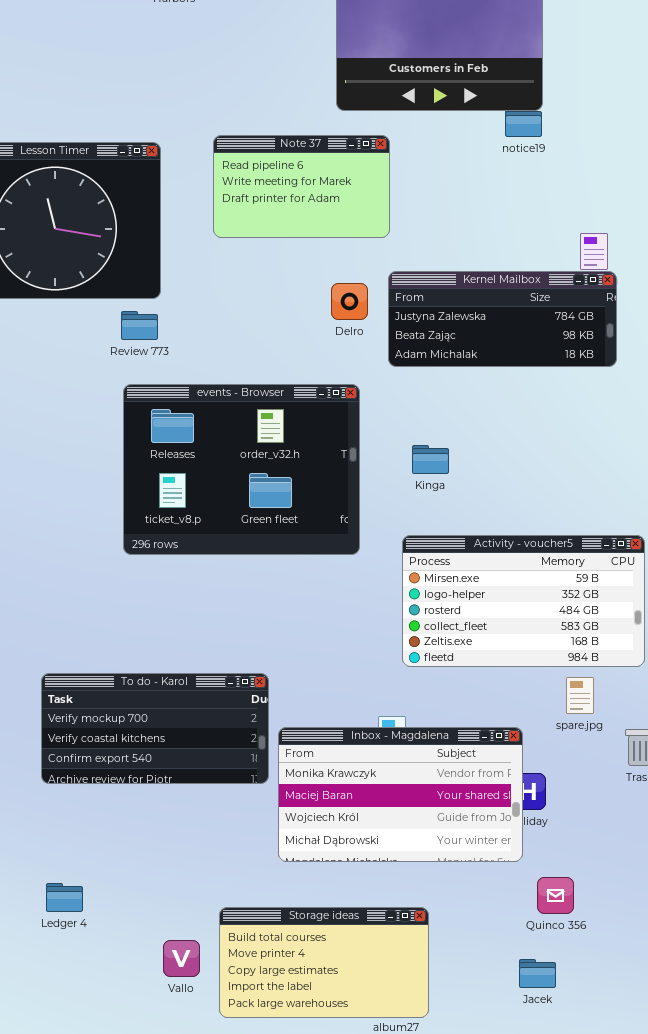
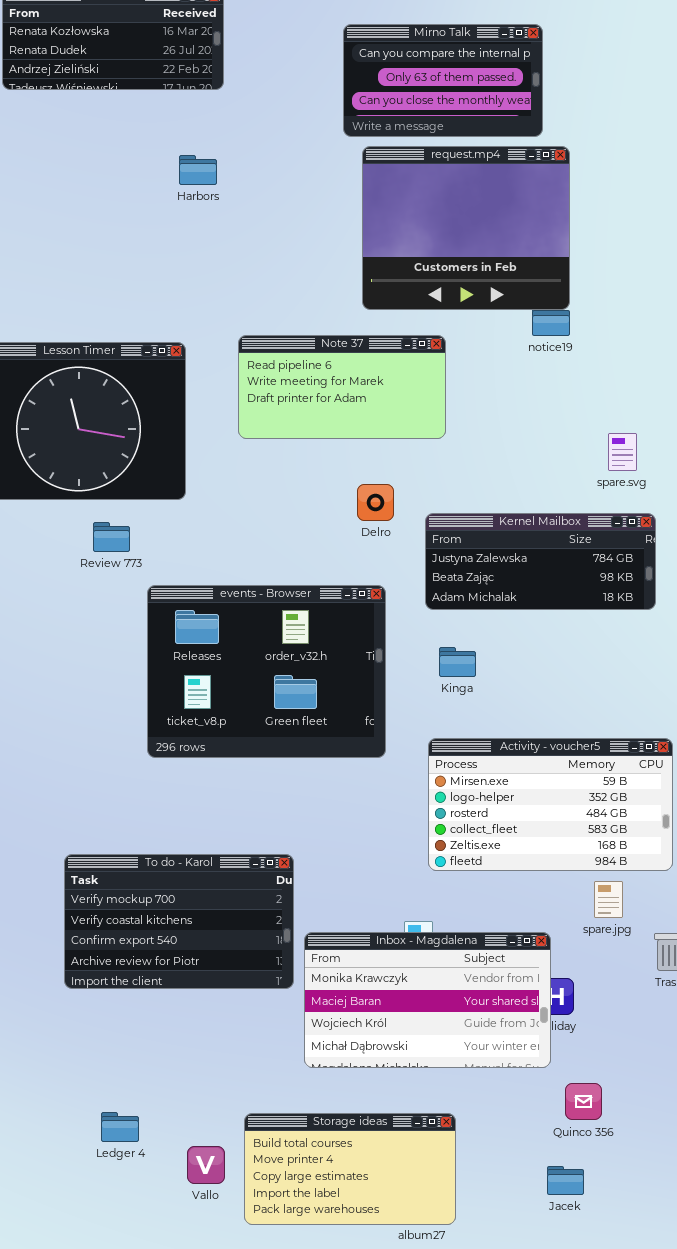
Note 37: [213,135,390,238] -> [238,335,446,439], resized
Kernel Mailbox: [388,271,617,367] -> [425,513,656,610], moved
Review 773: [121,311,158,340] -> [93,522,130,552], moved
To do - Karol: [41,673,269,784] -> [64,854,294,989], resized
Ledger 4: [46,883,83,912] -> [101,1112,139,1142], moved

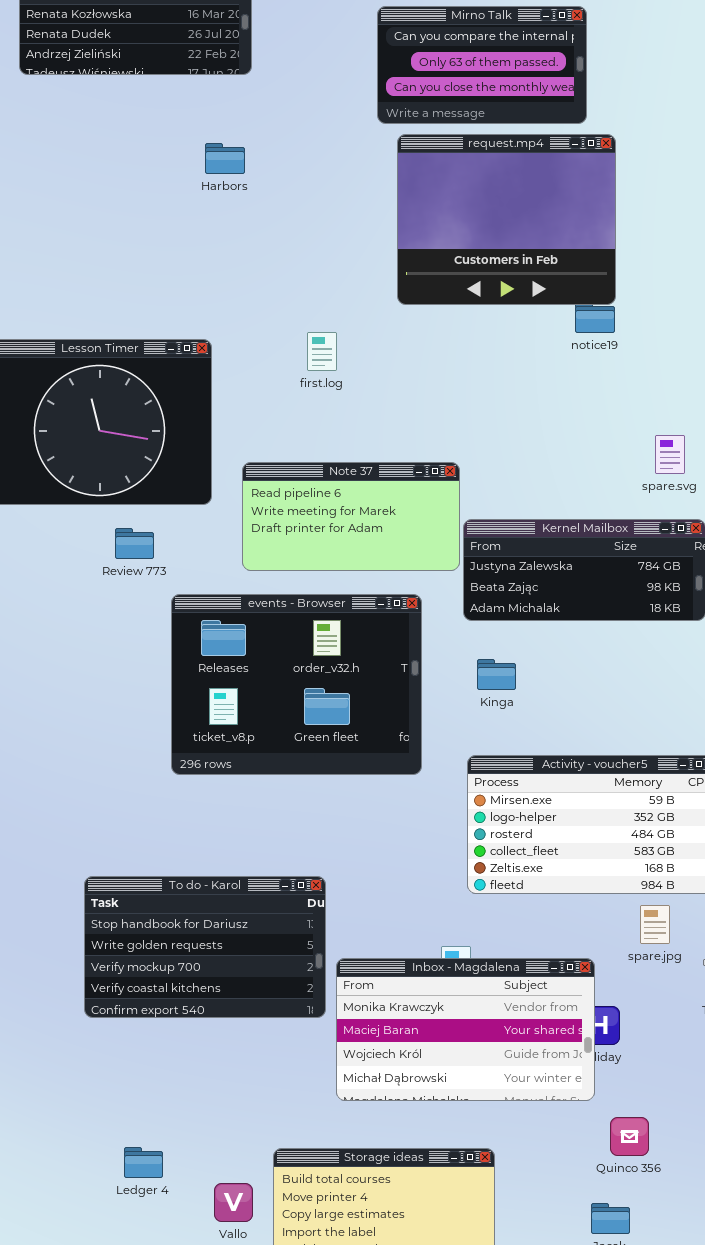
Note 37: [238,335,446,439] -> [242,462,460,571], moved
To do - Karol: [64,854,294,989] -> [84,876,326,1018], scrolled up 2 rows

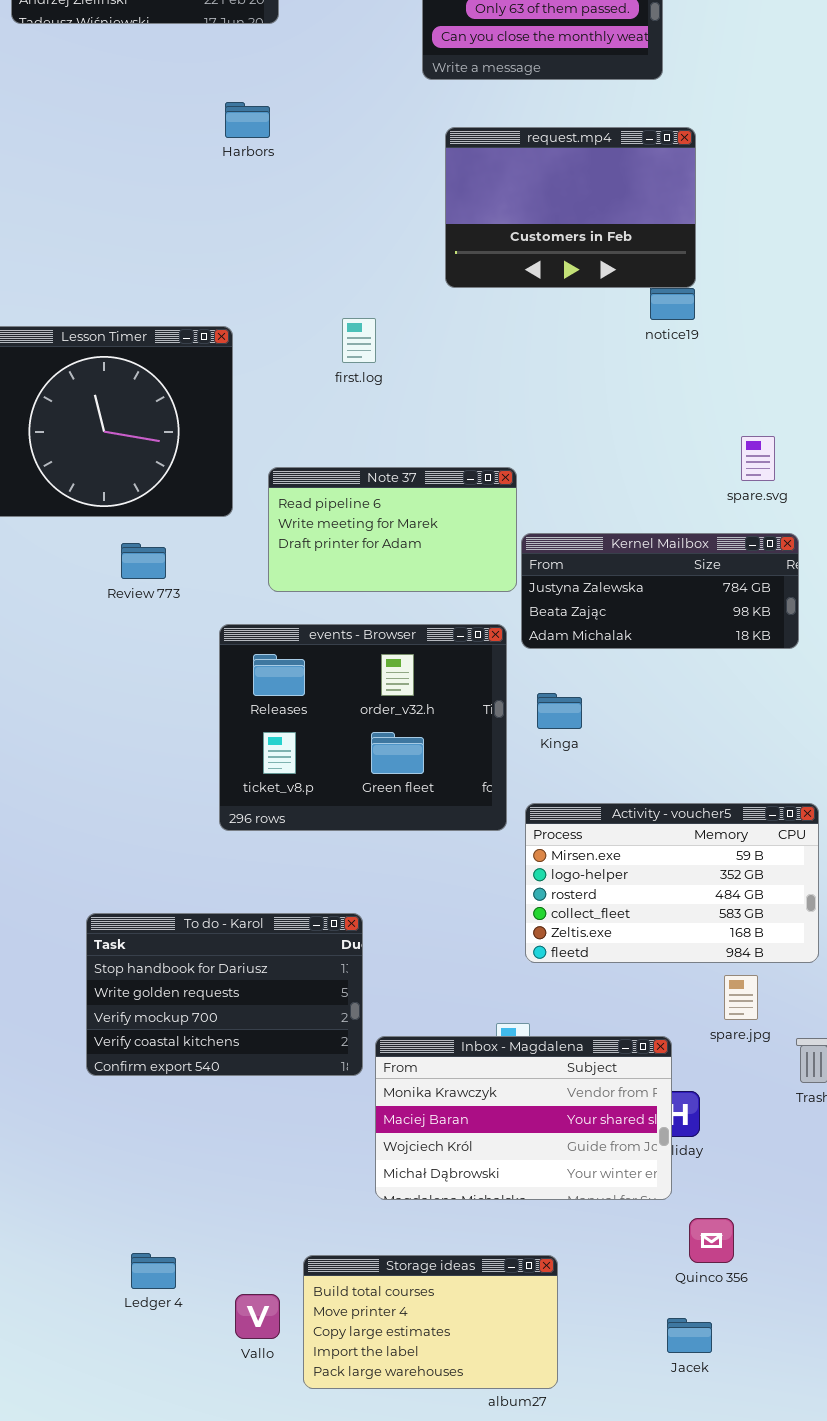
request.mp4: [397,134,616,305] -> [445,127,696,288], resized
events - Browser: [171,594,422,775] -> [219,624,507,831], moved
To do - Karol: [84,876,326,1018] -> [86,913,363,1076], moved

